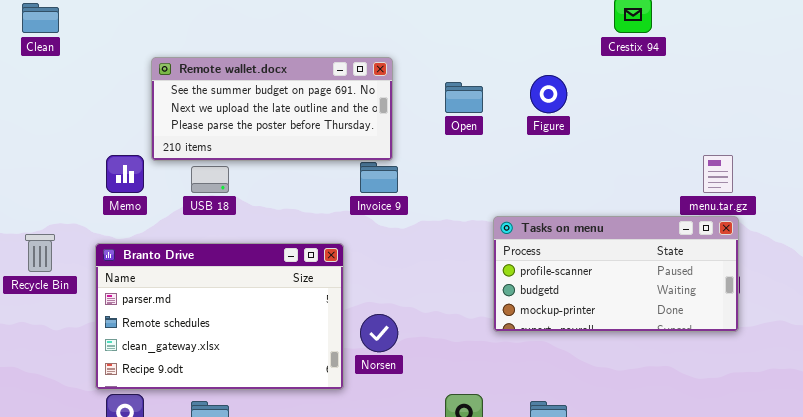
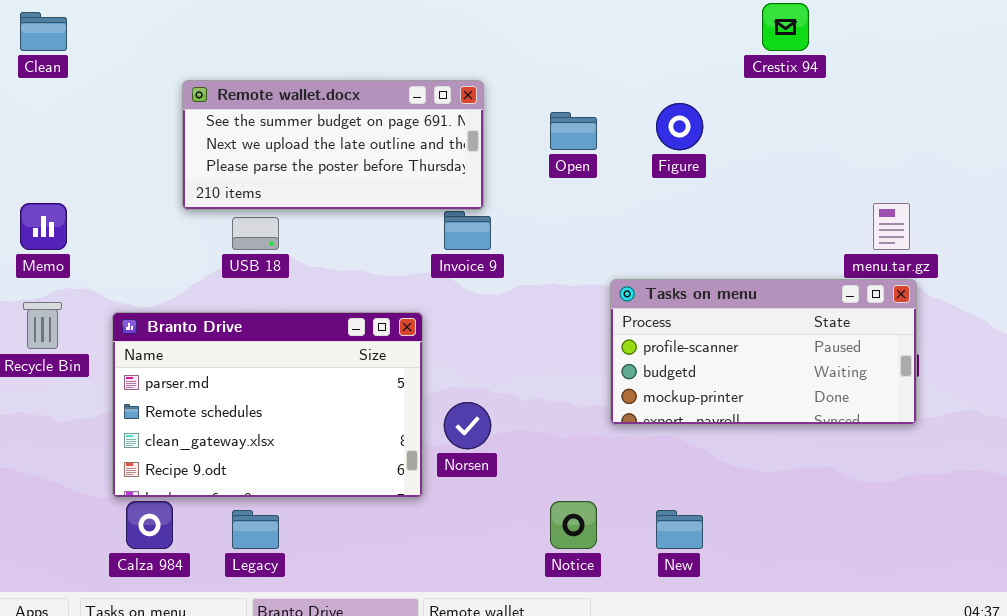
Memo: [106,155,144,193] -> [20,203,67,250], moved

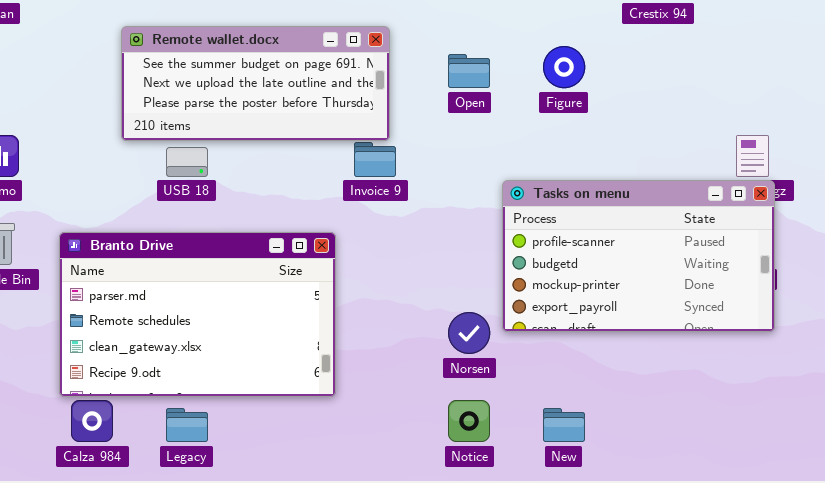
Tasks on menu: [610,279,917,425] -> [502,180,775,332], resized
Norsen: [444,402,491,449] -> [448,312,490,354], moved

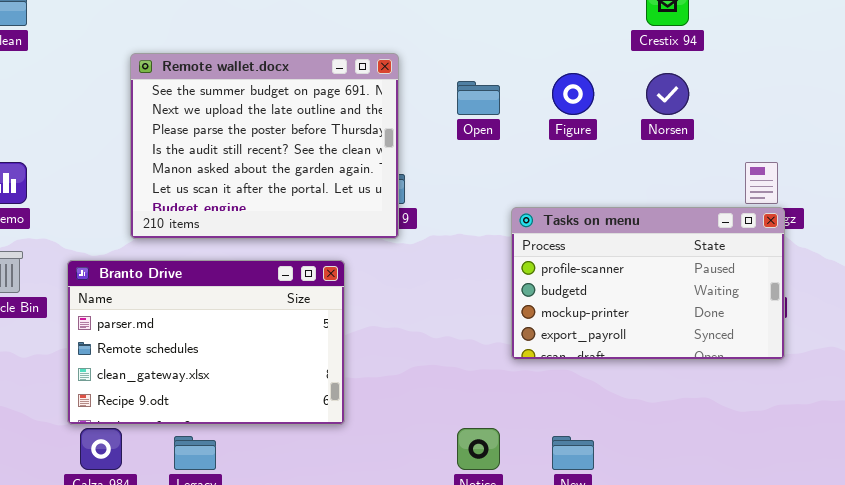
Remote wallet.docx: [121,26,390,141] -> [130,53,399,239], resized
Norsen: [448,312,490,354] -> [646,73,689,115], moved

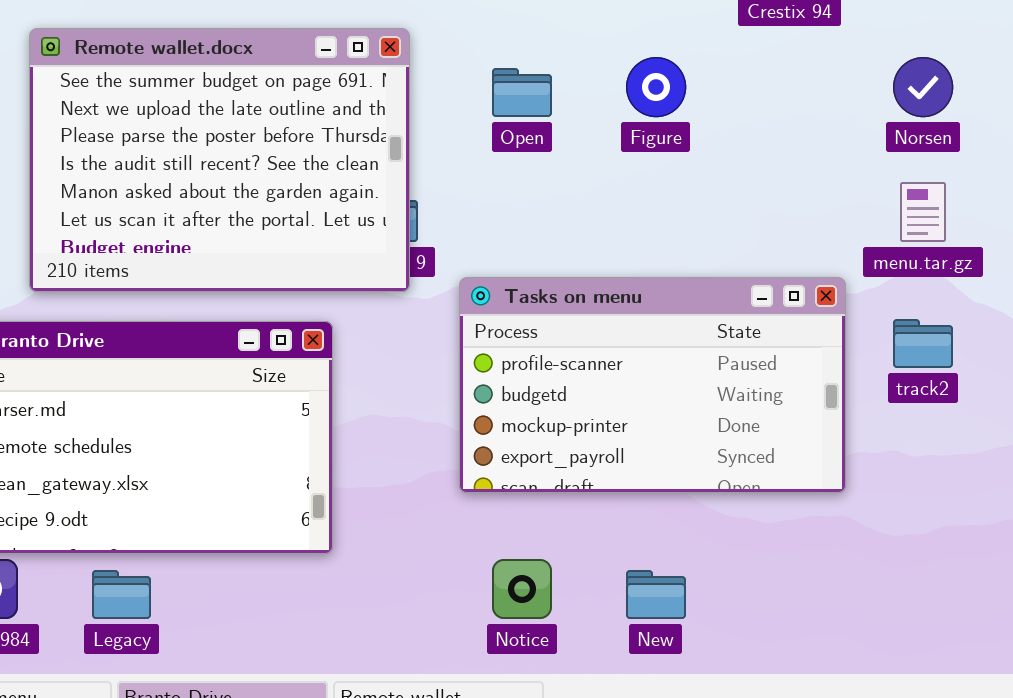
Norsen: [646,73,689,115] -> [893,57,953,117], moved
Tasks on menu: [511,207,785,360] -> [459,277,846,493], moved

